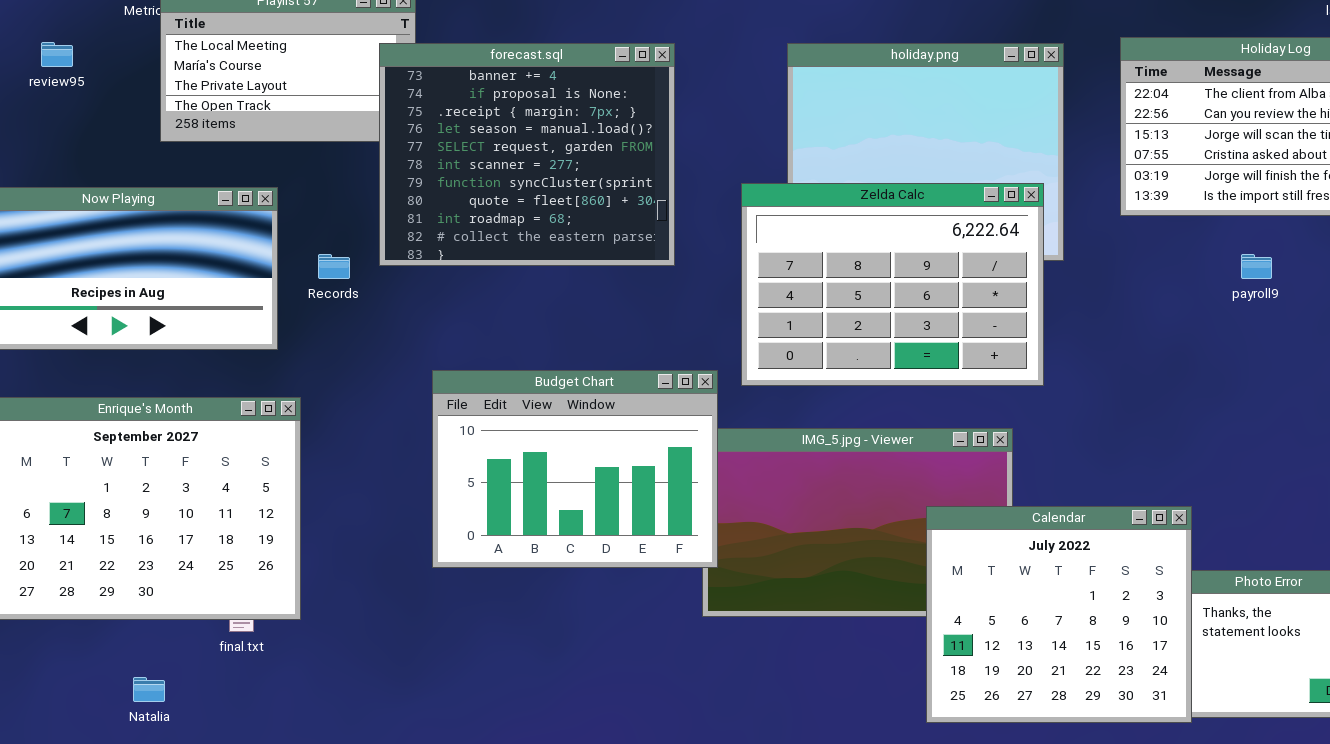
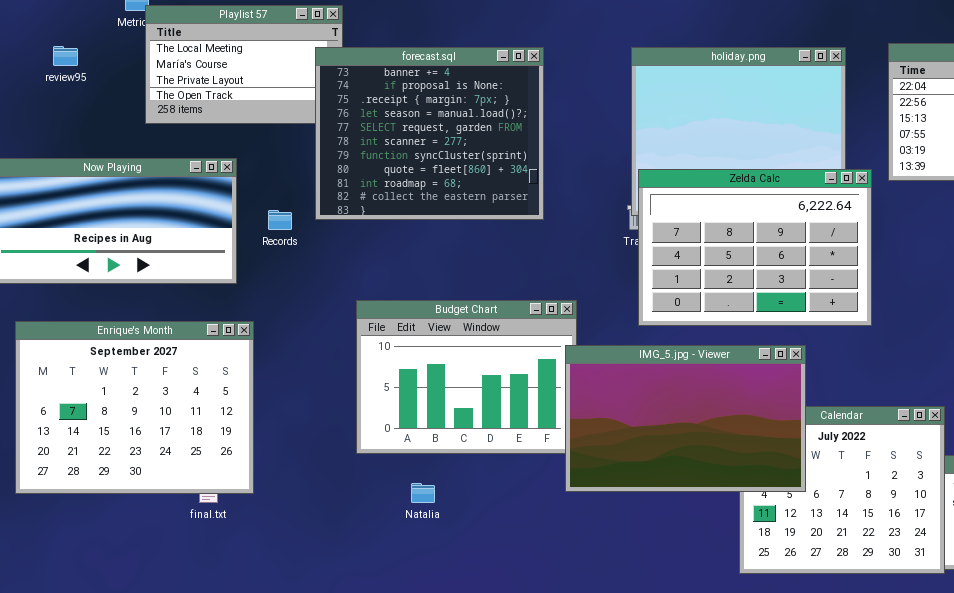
Zelda Calc: [741,183,1044,386] -> [638,169,872,326], moved
IMG_5.jpg - Viewer: [702,428,1013,617] -> [565,345,806,492], raised
Natalia: [133,677,165,702] -> [411,483,435,503], moved

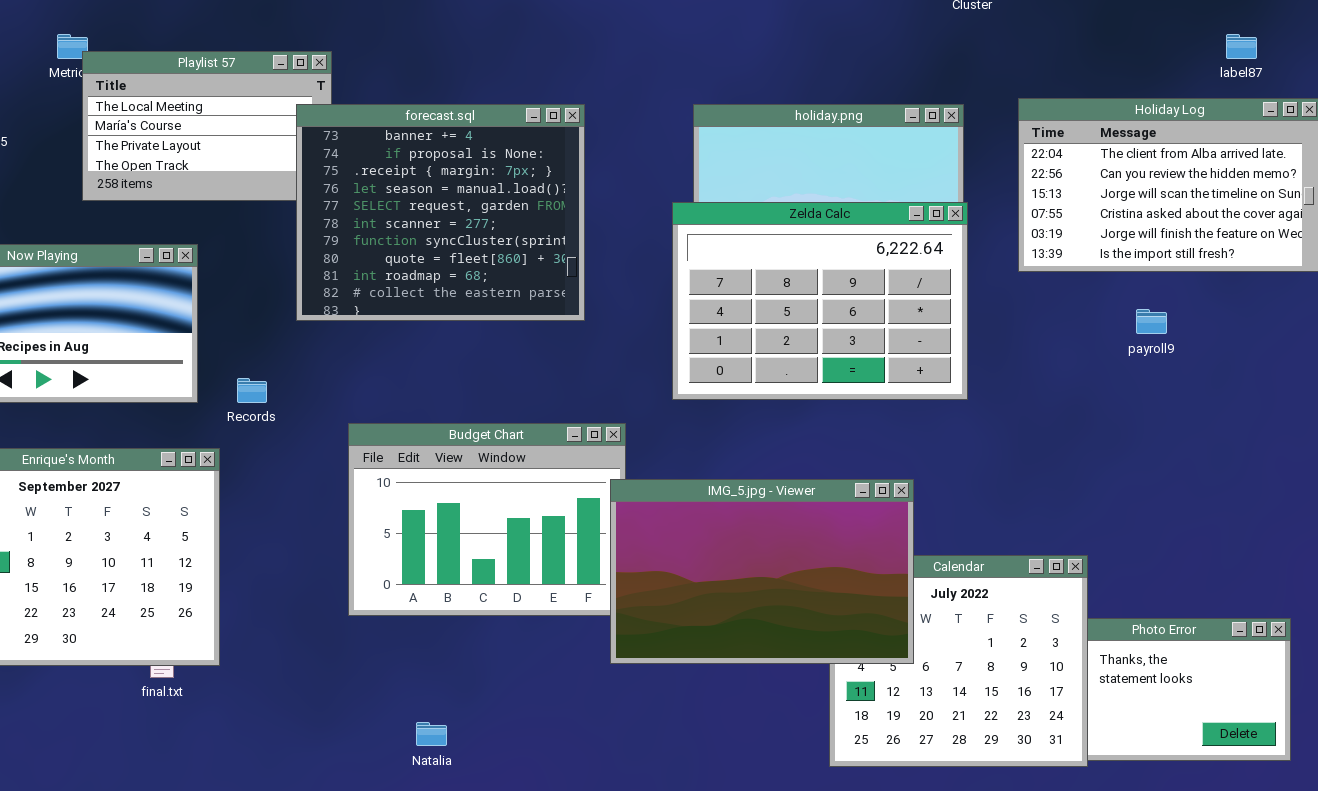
Zelda Calc: [638,169,872,326] -> [672,202,968,400], moved
Records: [268,210,292,230] -> [237,378,267,403], moved
Natalia: [411,483,435,503] -> [416,722,447,746], moved

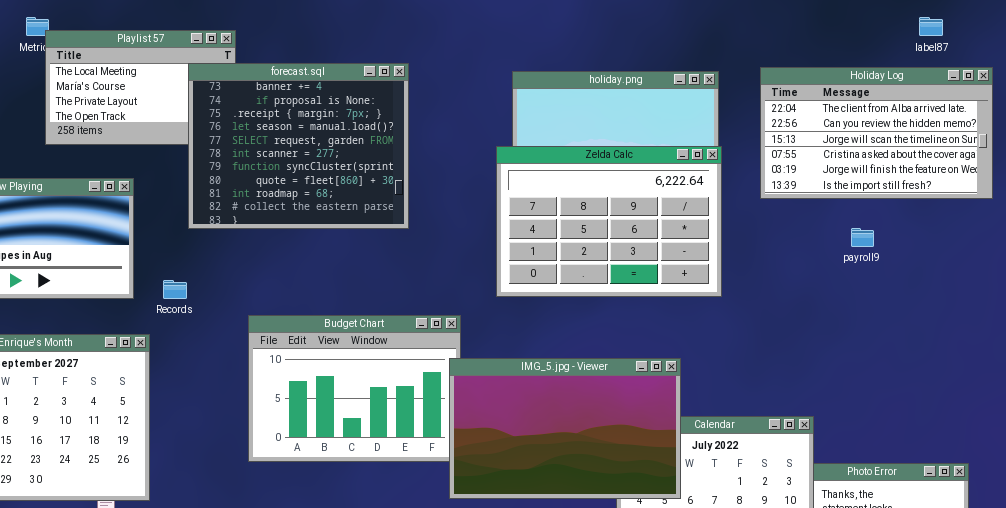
forecast.sql: [296,104,585,321] -> [188,63,409,229], moved

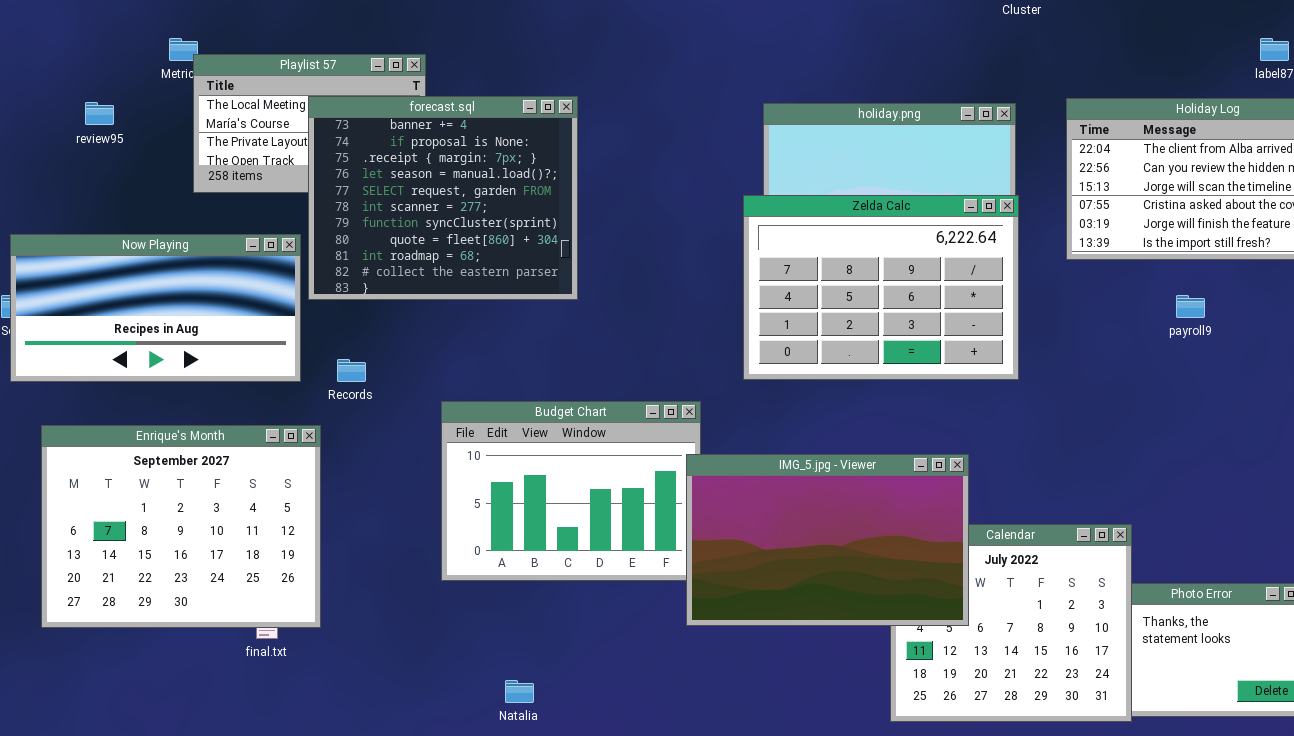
forecast.sql: [188,63,409,229] -> [308,96,578,300], moved

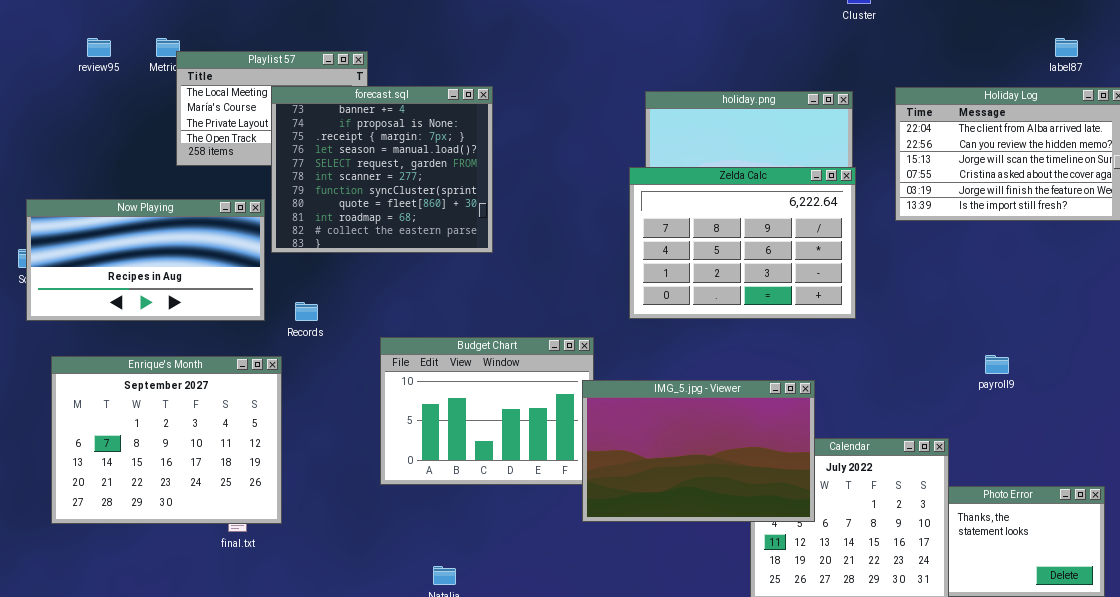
review95: [85,102,114,125] -> [87,38,111,57], moved
payroll9: [1176,295,1205,318] -> [985,355,1009,374], moved

